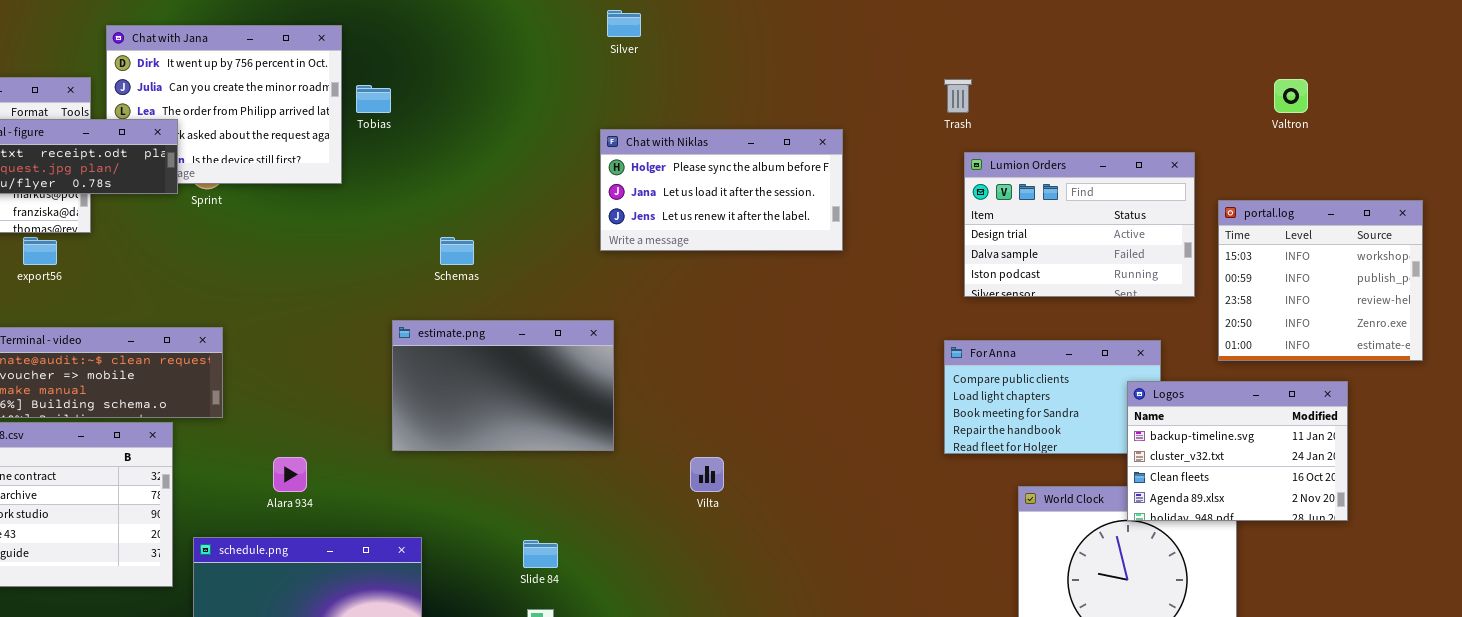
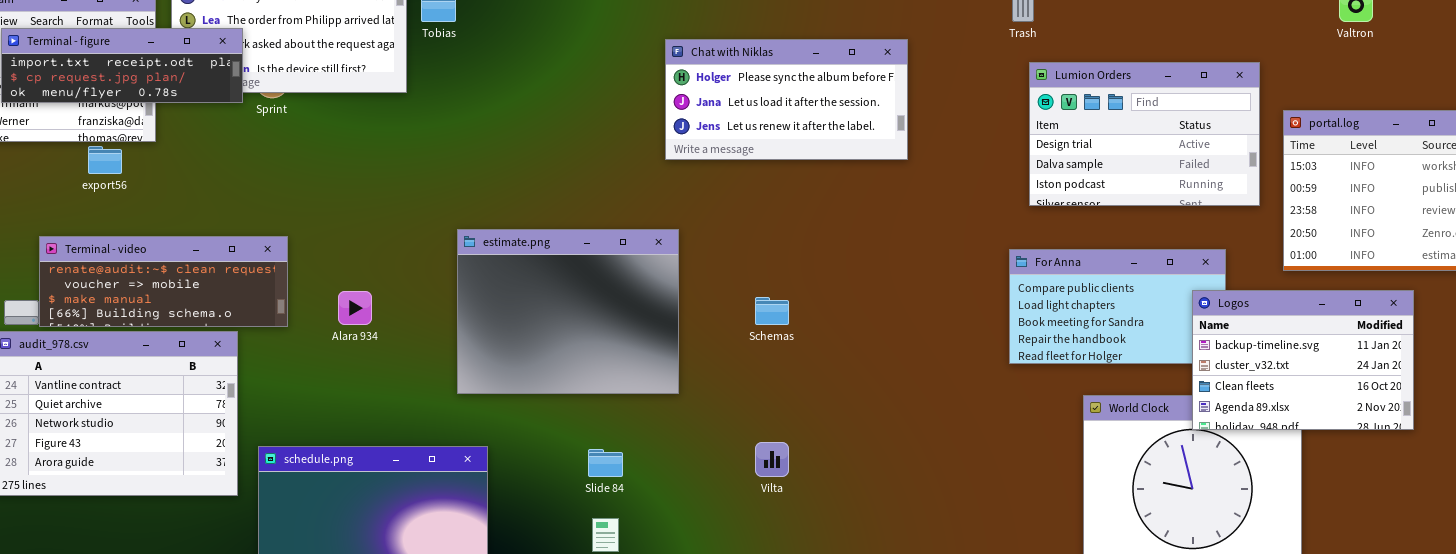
Schemas: [440,237,474,265] -> [755,297,789,325], moved
estimate.png: [392,320,614,451] -> [457,229,679,394], resized
Alara 934: [273,457,307,492] -> [338,291,372,325], moved
Vilta: [690,457,724,492] -> [755,442,789,477], moved

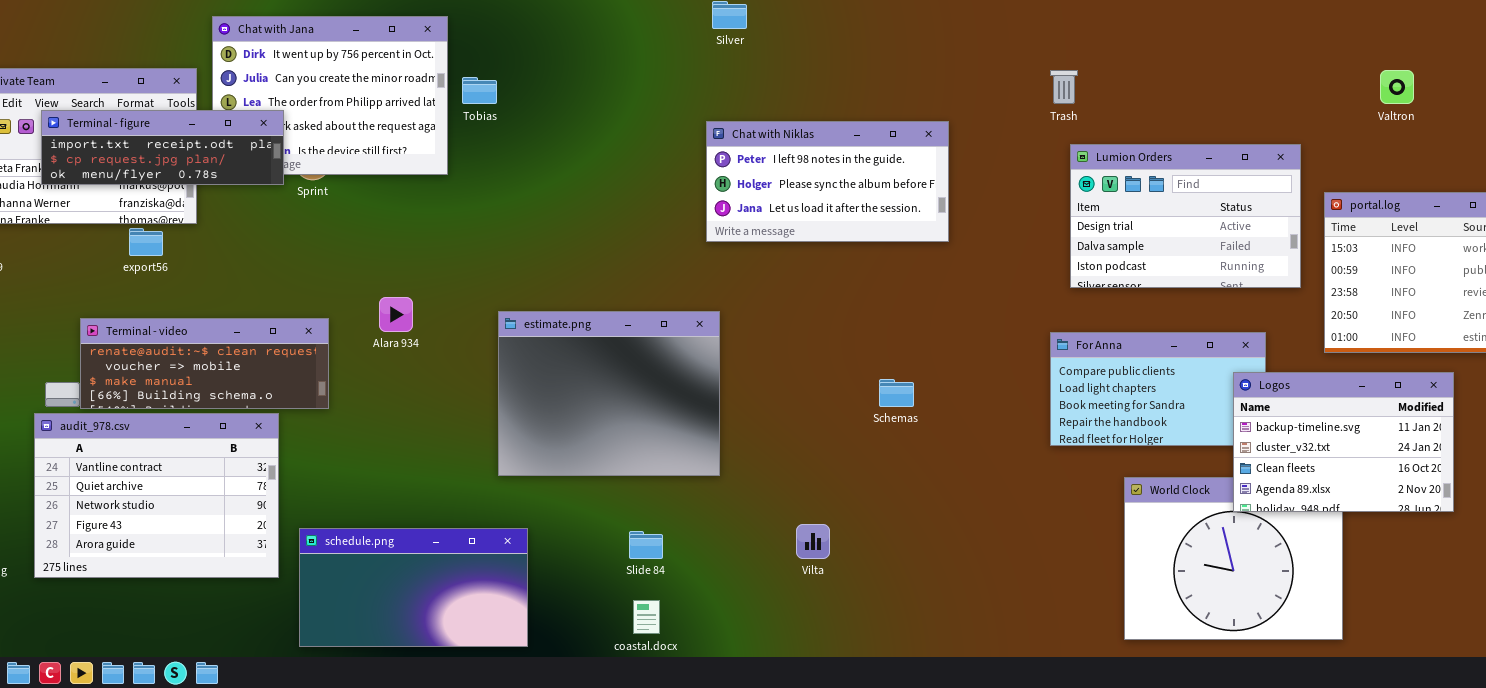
Chat with Niklas: [665,39,908,160] -> [706,121,949,242], scrolled up 1 row
Alara 934: [338,291,372,325] -> [379,297,413,332], moved
Schemas: [755,297,789,325] -> [879,379,914,407], moved

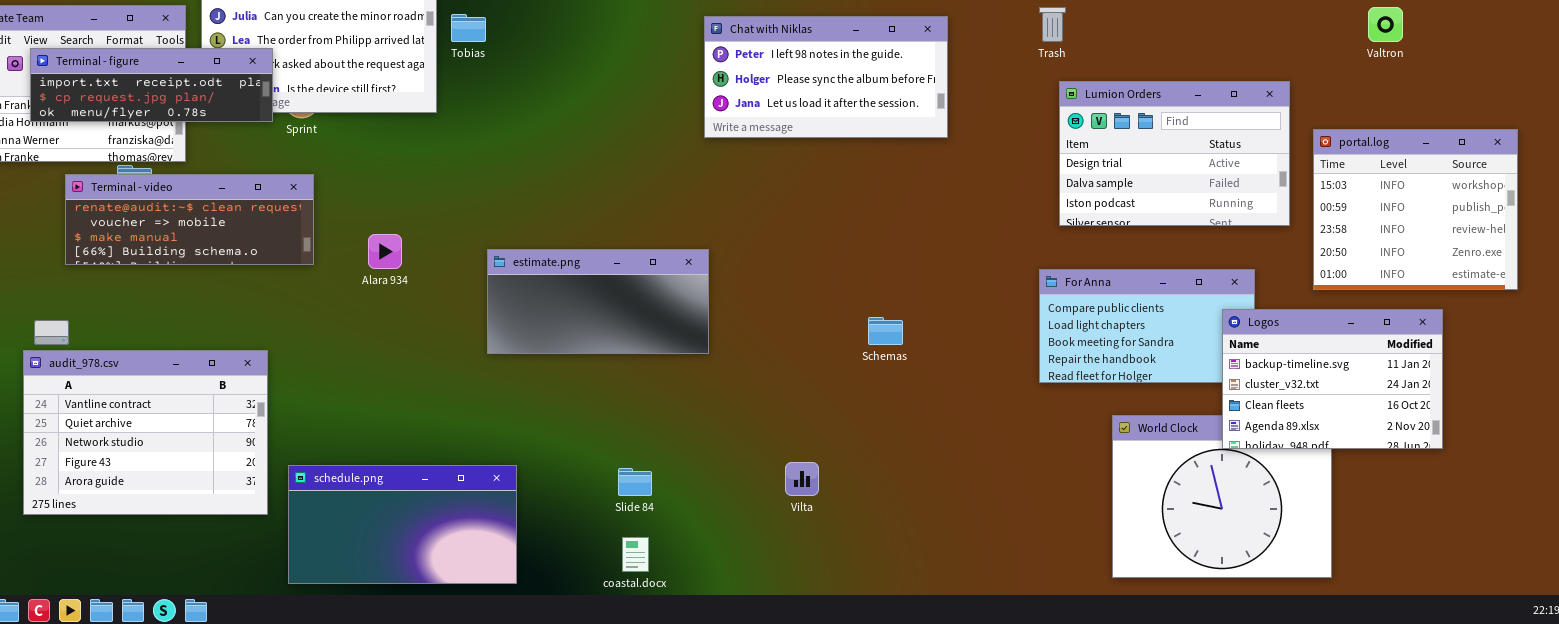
Chat with Niklas: [706,121,949,242] -> [704,16,948,138], moved
estimate.png: [498,311,720,476] -> [487,249,709,354], resized
Terminal - video: [80,318,329,409] -> [65,174,314,265], moved

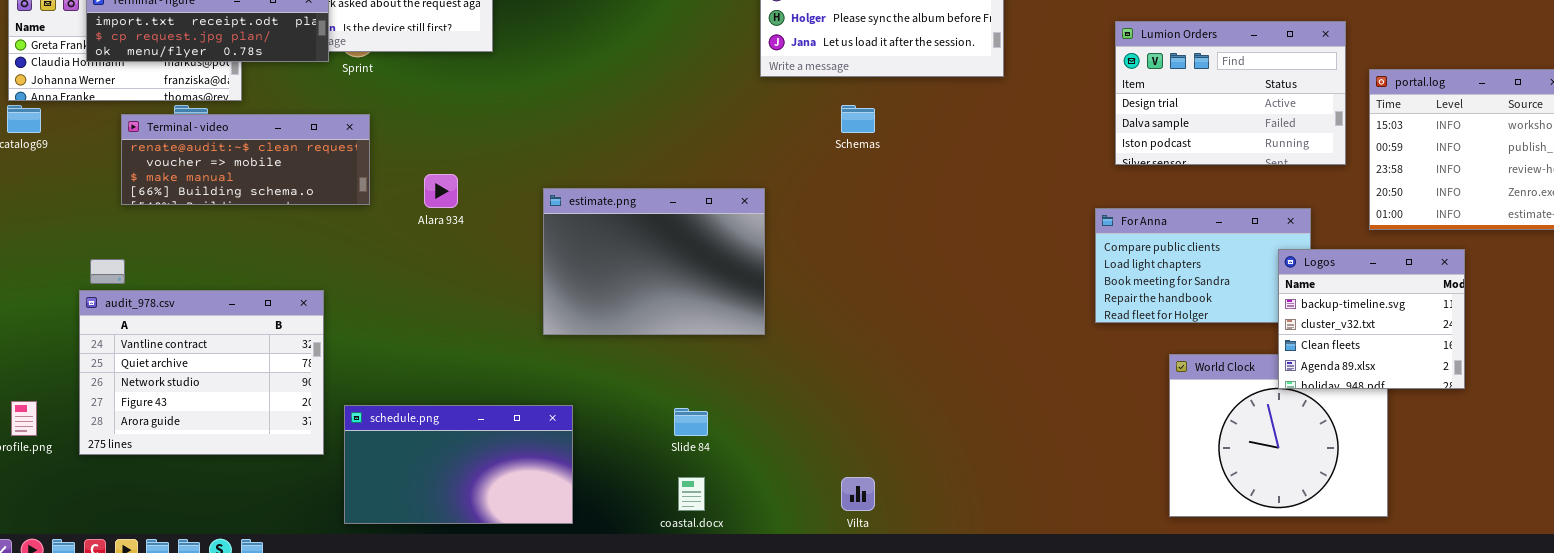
estimate.png: [487,249,709,354] -> [543,188,765,335], resized
Logos: [1222,309,1443,449] -> [1278,249,1465,389], resized
Schemas: [868,317,903,345] -> [841,105,875,133], moved
Vilta: [785,462,819,496] -> [841,477,875,511], moved

